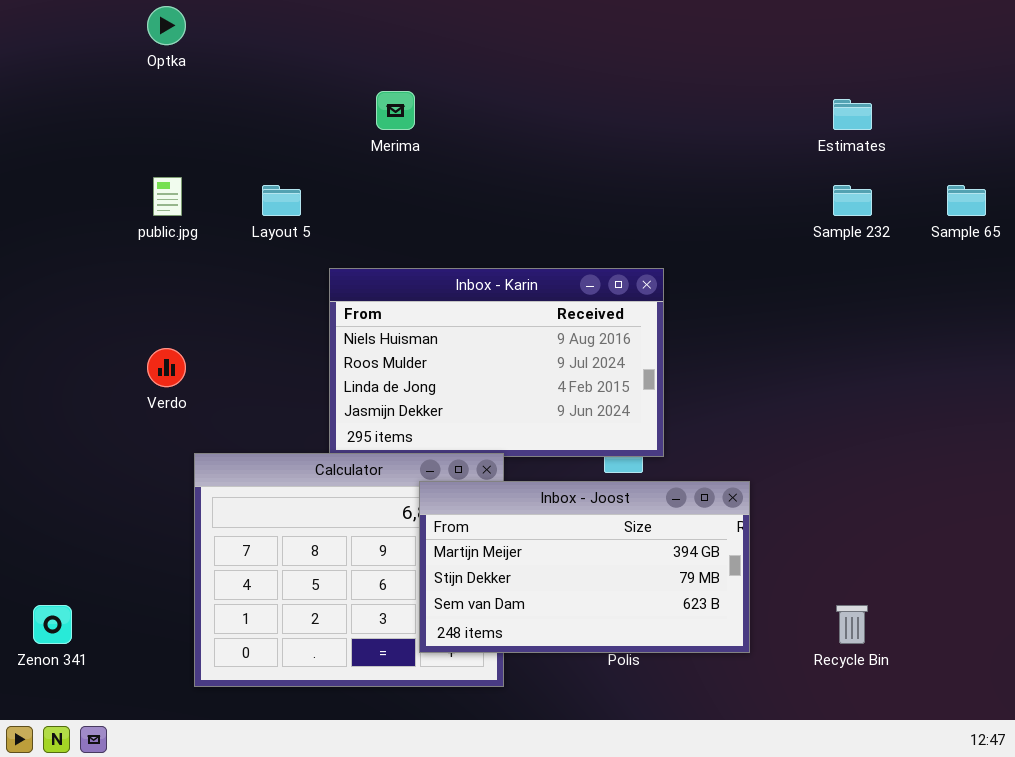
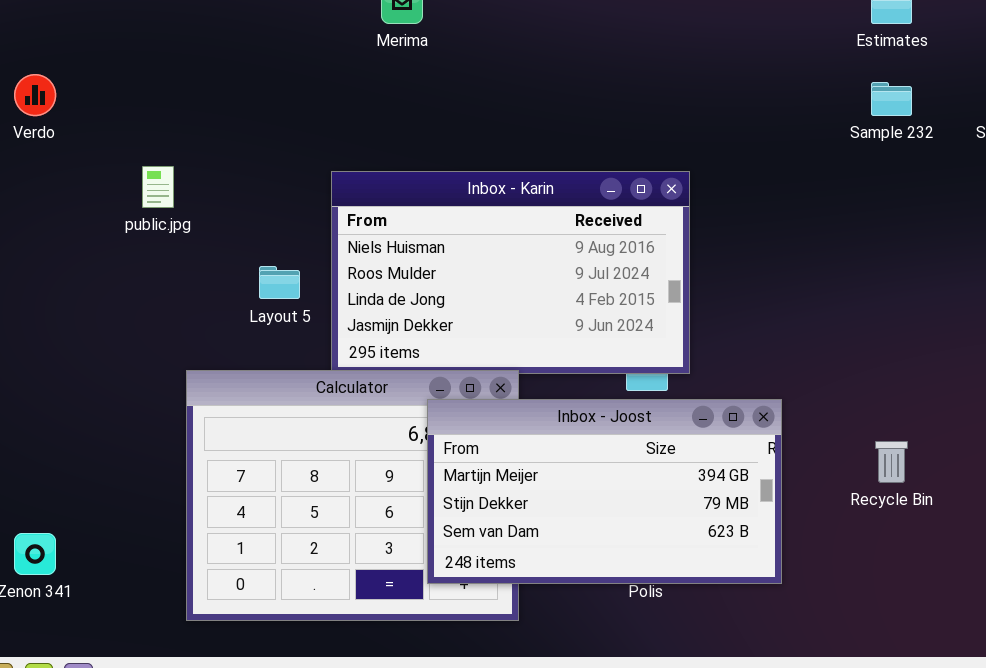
public.jpg: [153,177,182,216] -> [142,166,174,208], moved
Layout 5: [262,185,301,216] -> [259,266,300,299], moved
Verdo: [147,348,186,387] -> [14,74,56,116], moved
Recycle Bin: [836,605,868,644] -> [875,441,908,483], moved

